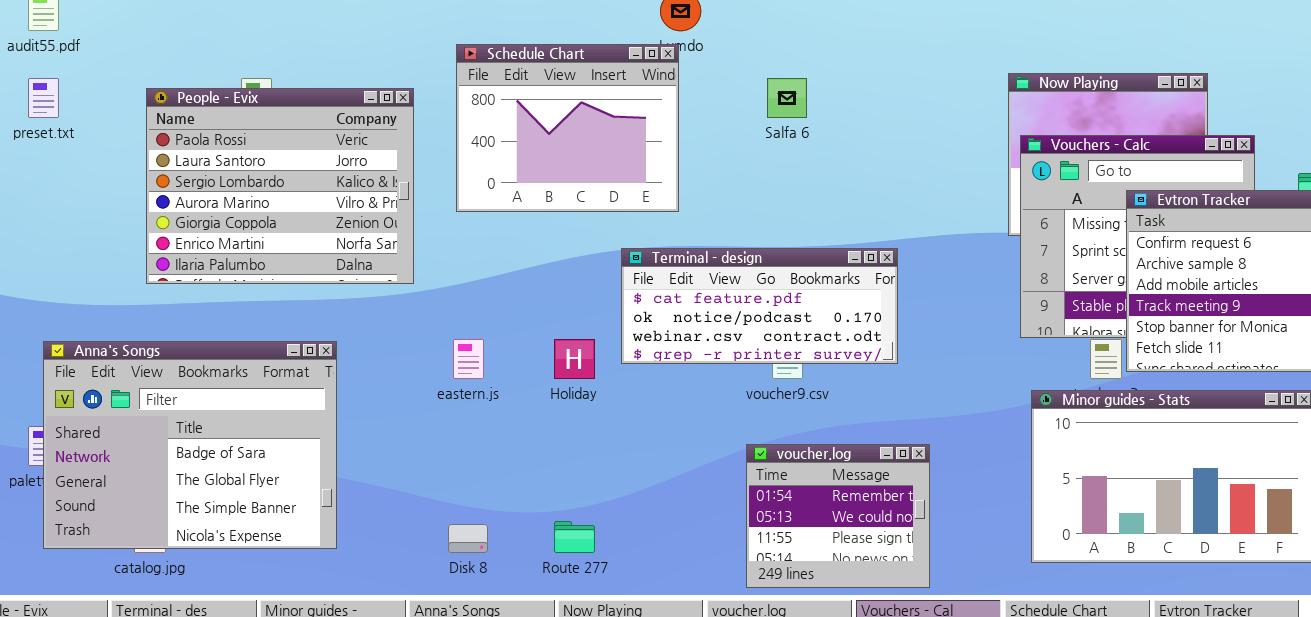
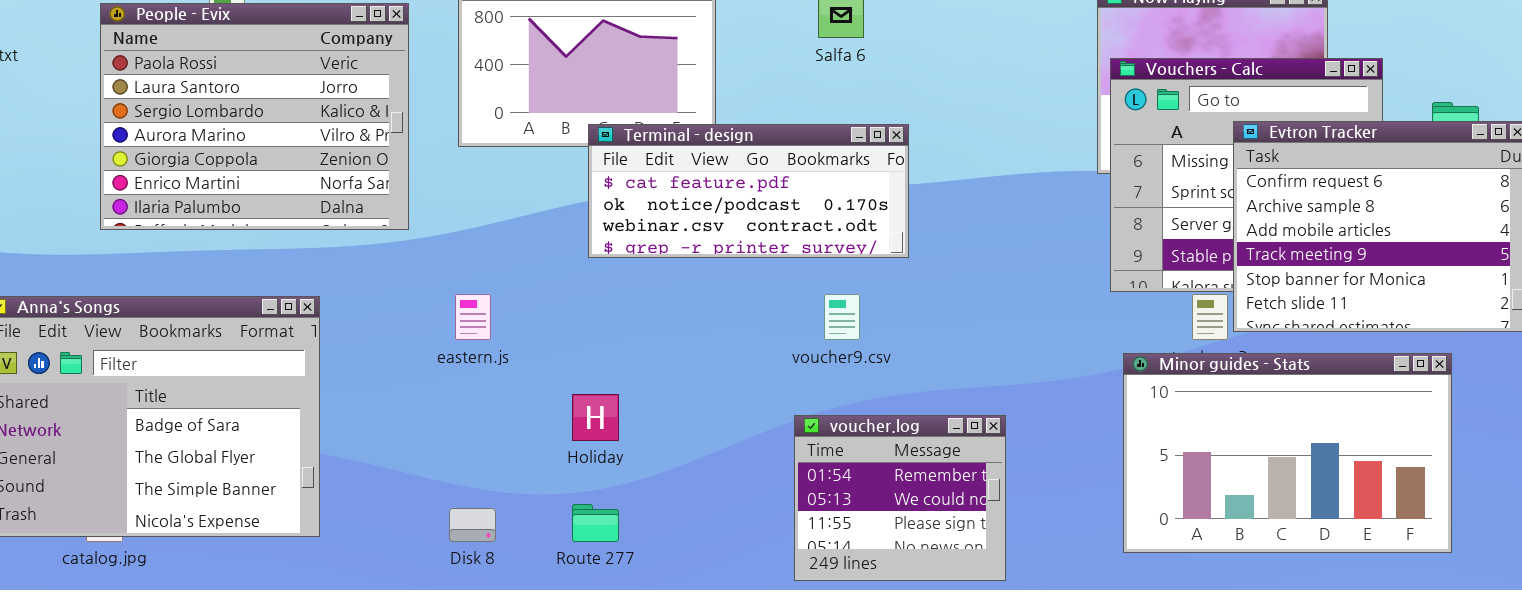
Terminal - design: [621,248,898,364] -> [588,124,909,258], moved
Holiday: [554,339,595,379] -> [572,394,619,441], moved

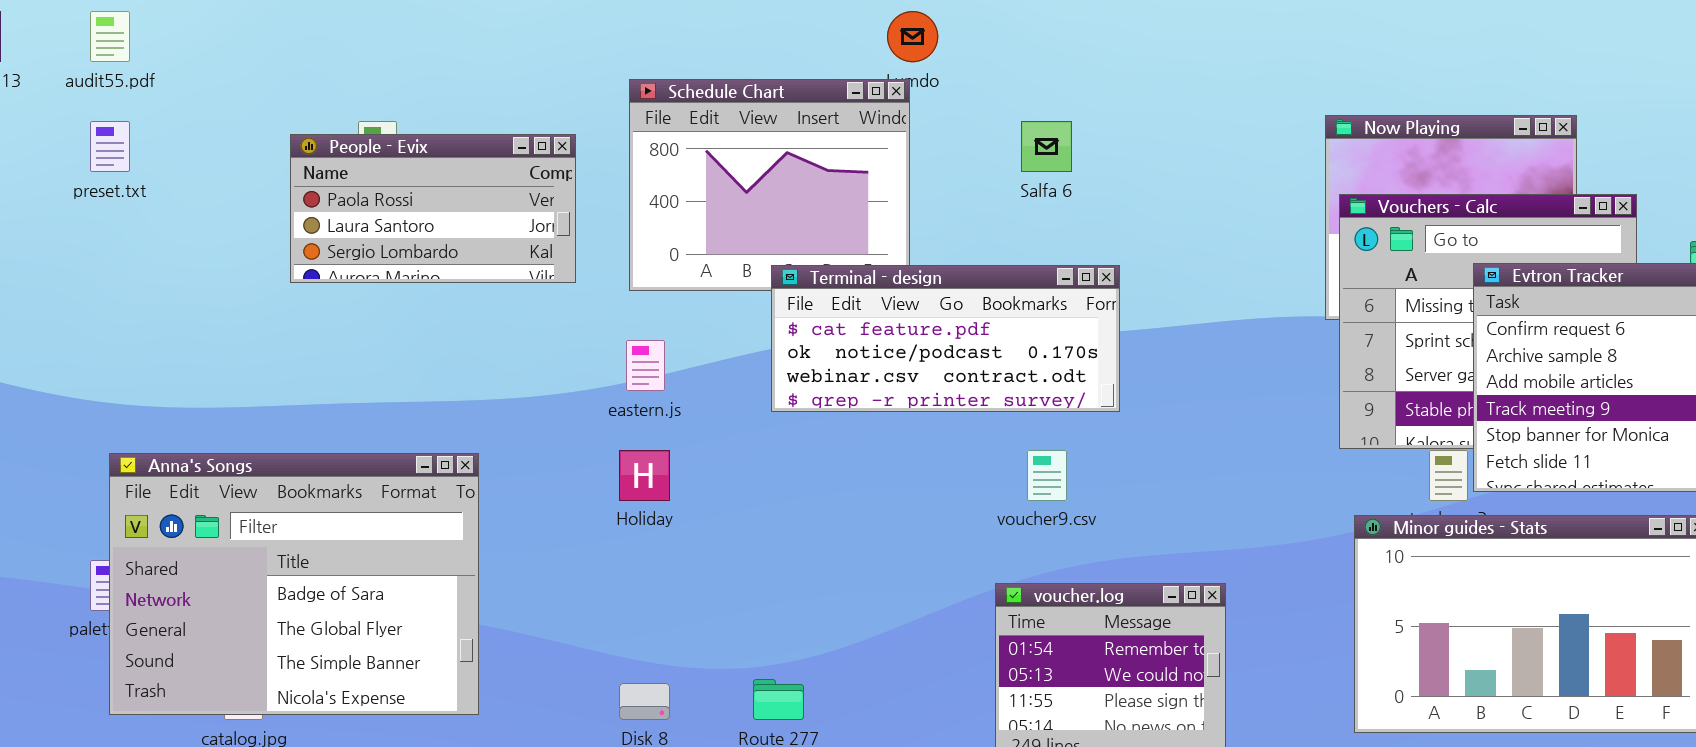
People - Evix: [100,3,409,230] -> [290,134,576,283], resized
eastern.js: [455,294,491,340] -> [626,340,665,391], moved
Holiday: [572,394,619,441] -> [619,450,670,501], moved

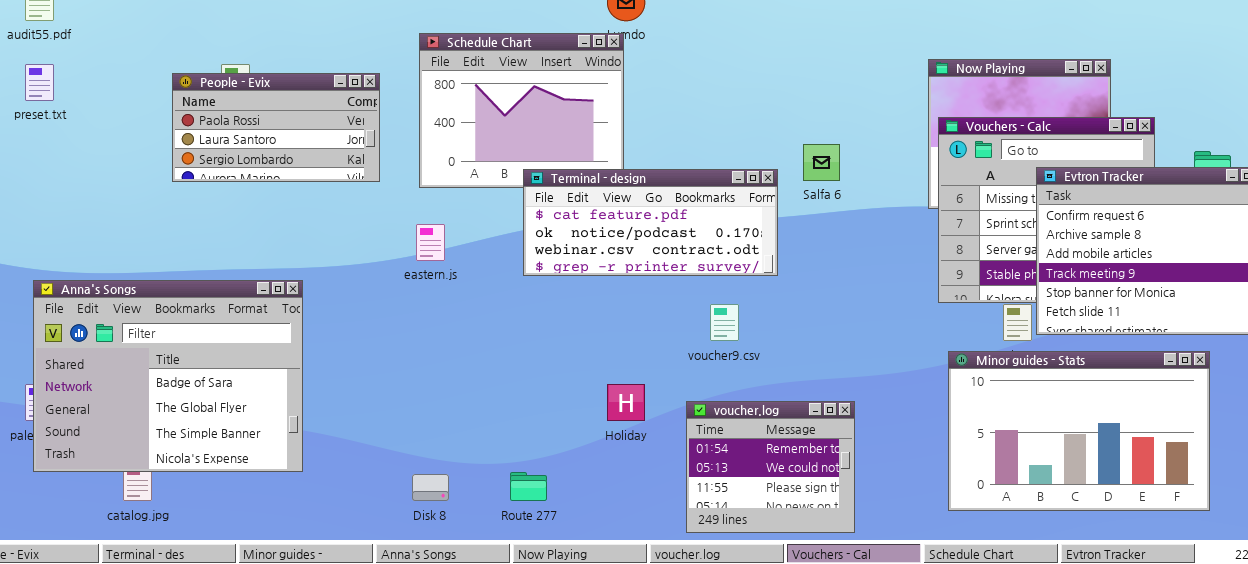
Salfa 6: [1021,121,1072,172] -> [803,144,840,181], moved
Holiday: [619,450,670,501] -> [607,384,645,421], moved
Anna's Songs: [109,453,479,715] -> [33,280,303,472], moved

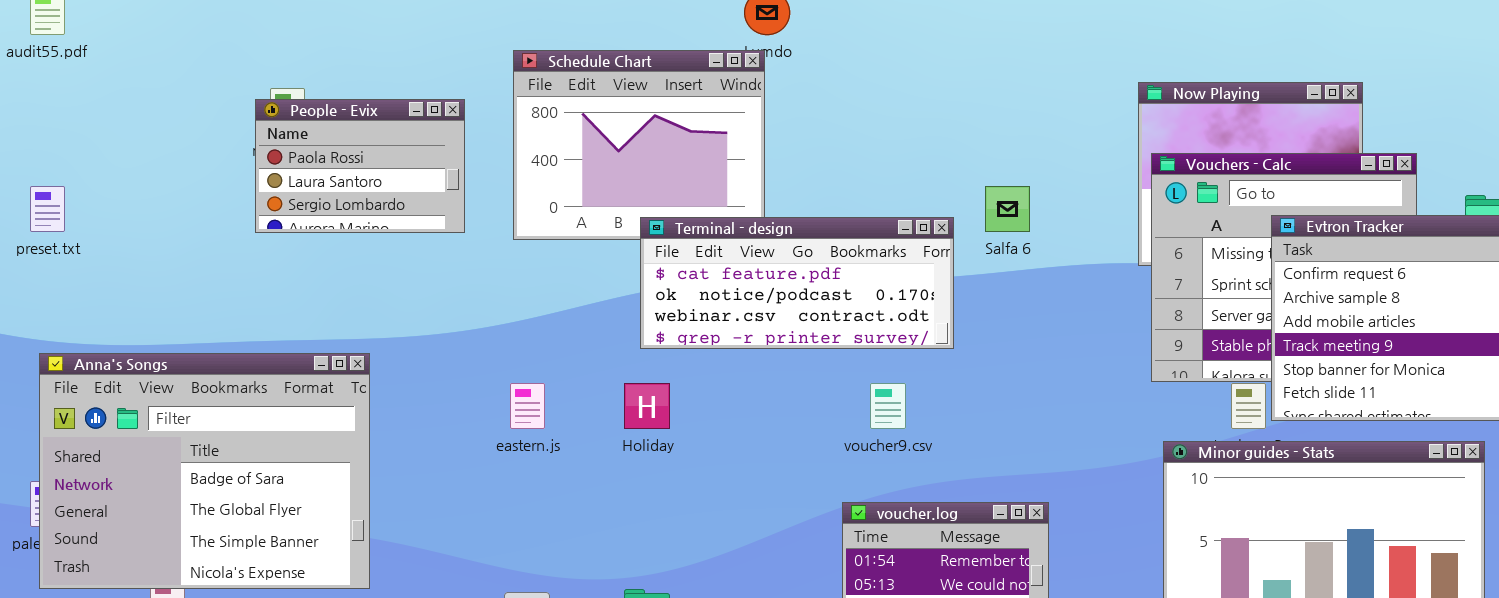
preset.txt: [25,64,54,101] -> [30,186,65,232], moved
People - Evix: [172,73,380,182] -> [255,99,465,233], resized
eastern.js: [416,224,445,261] -> [510,383,545,429], moved
Holiday: [607,384,645,421] -> [624,383,670,429], moved

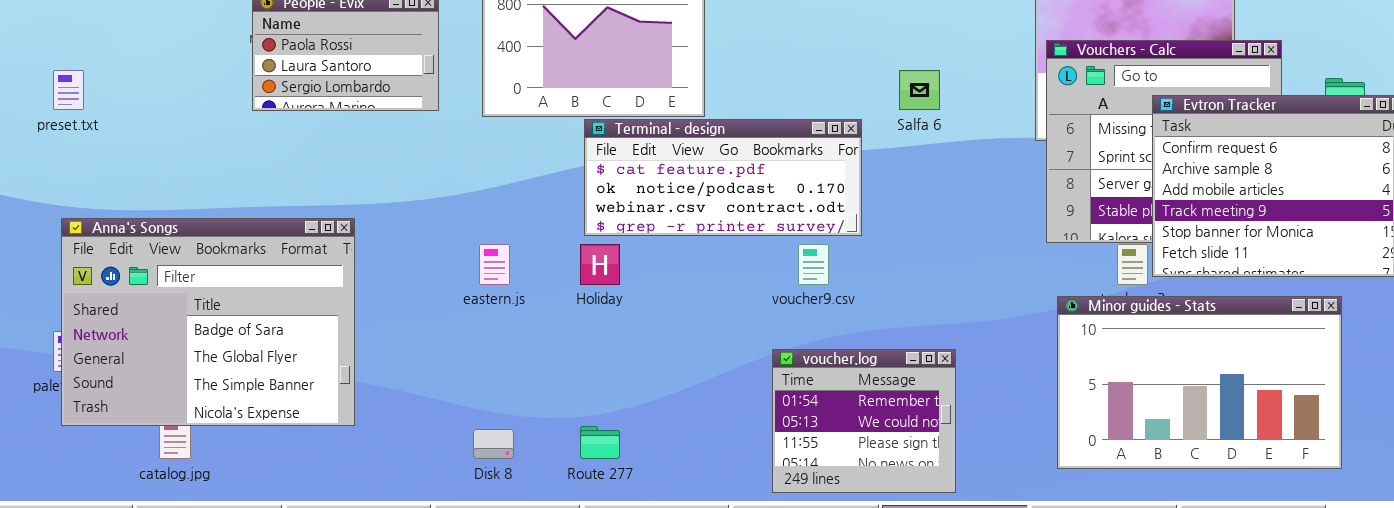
Terminal - design: [640,217,954,349] -> [584,119,862,236], moved

